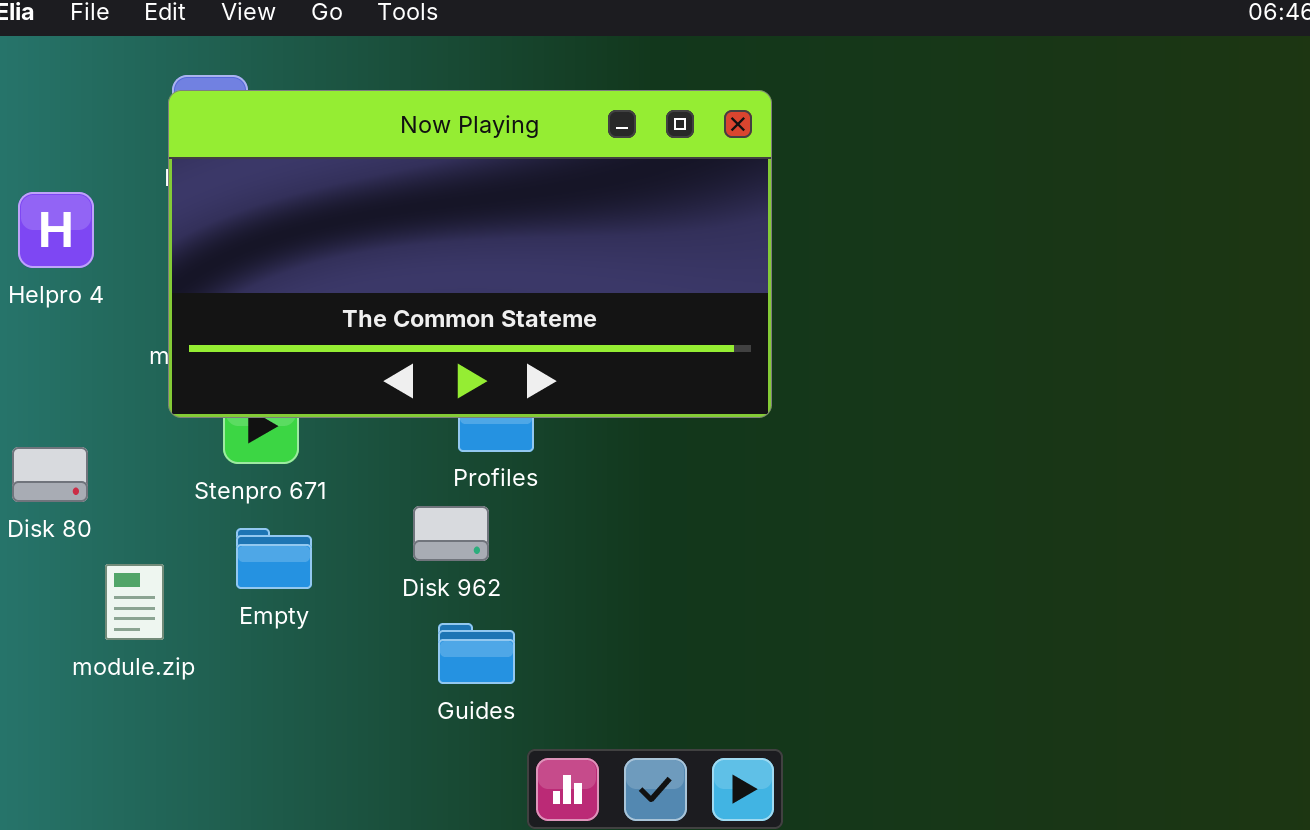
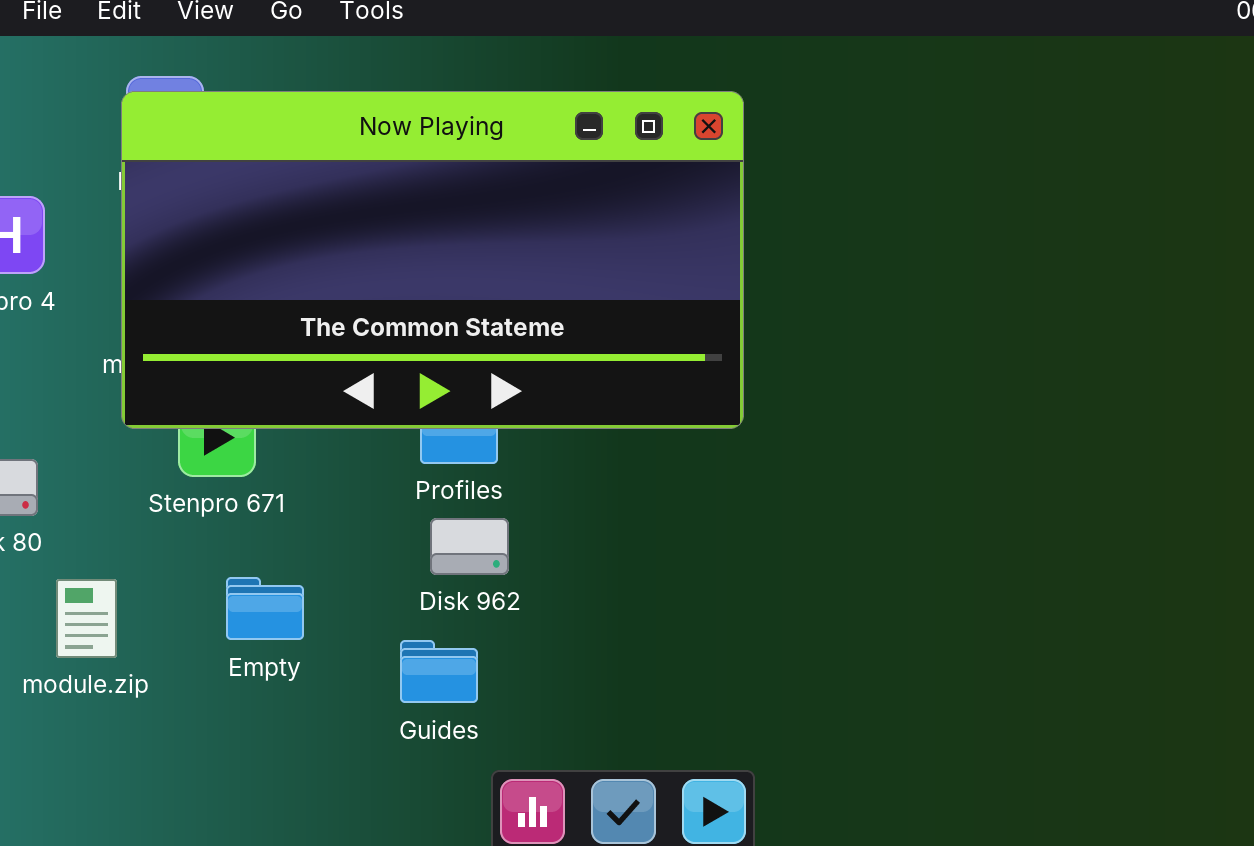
Disk 962: [413,506,489,561] -> [430,518,509,575], moved
Empty: [236,528,312,589] -> [226,577,304,640], moved

